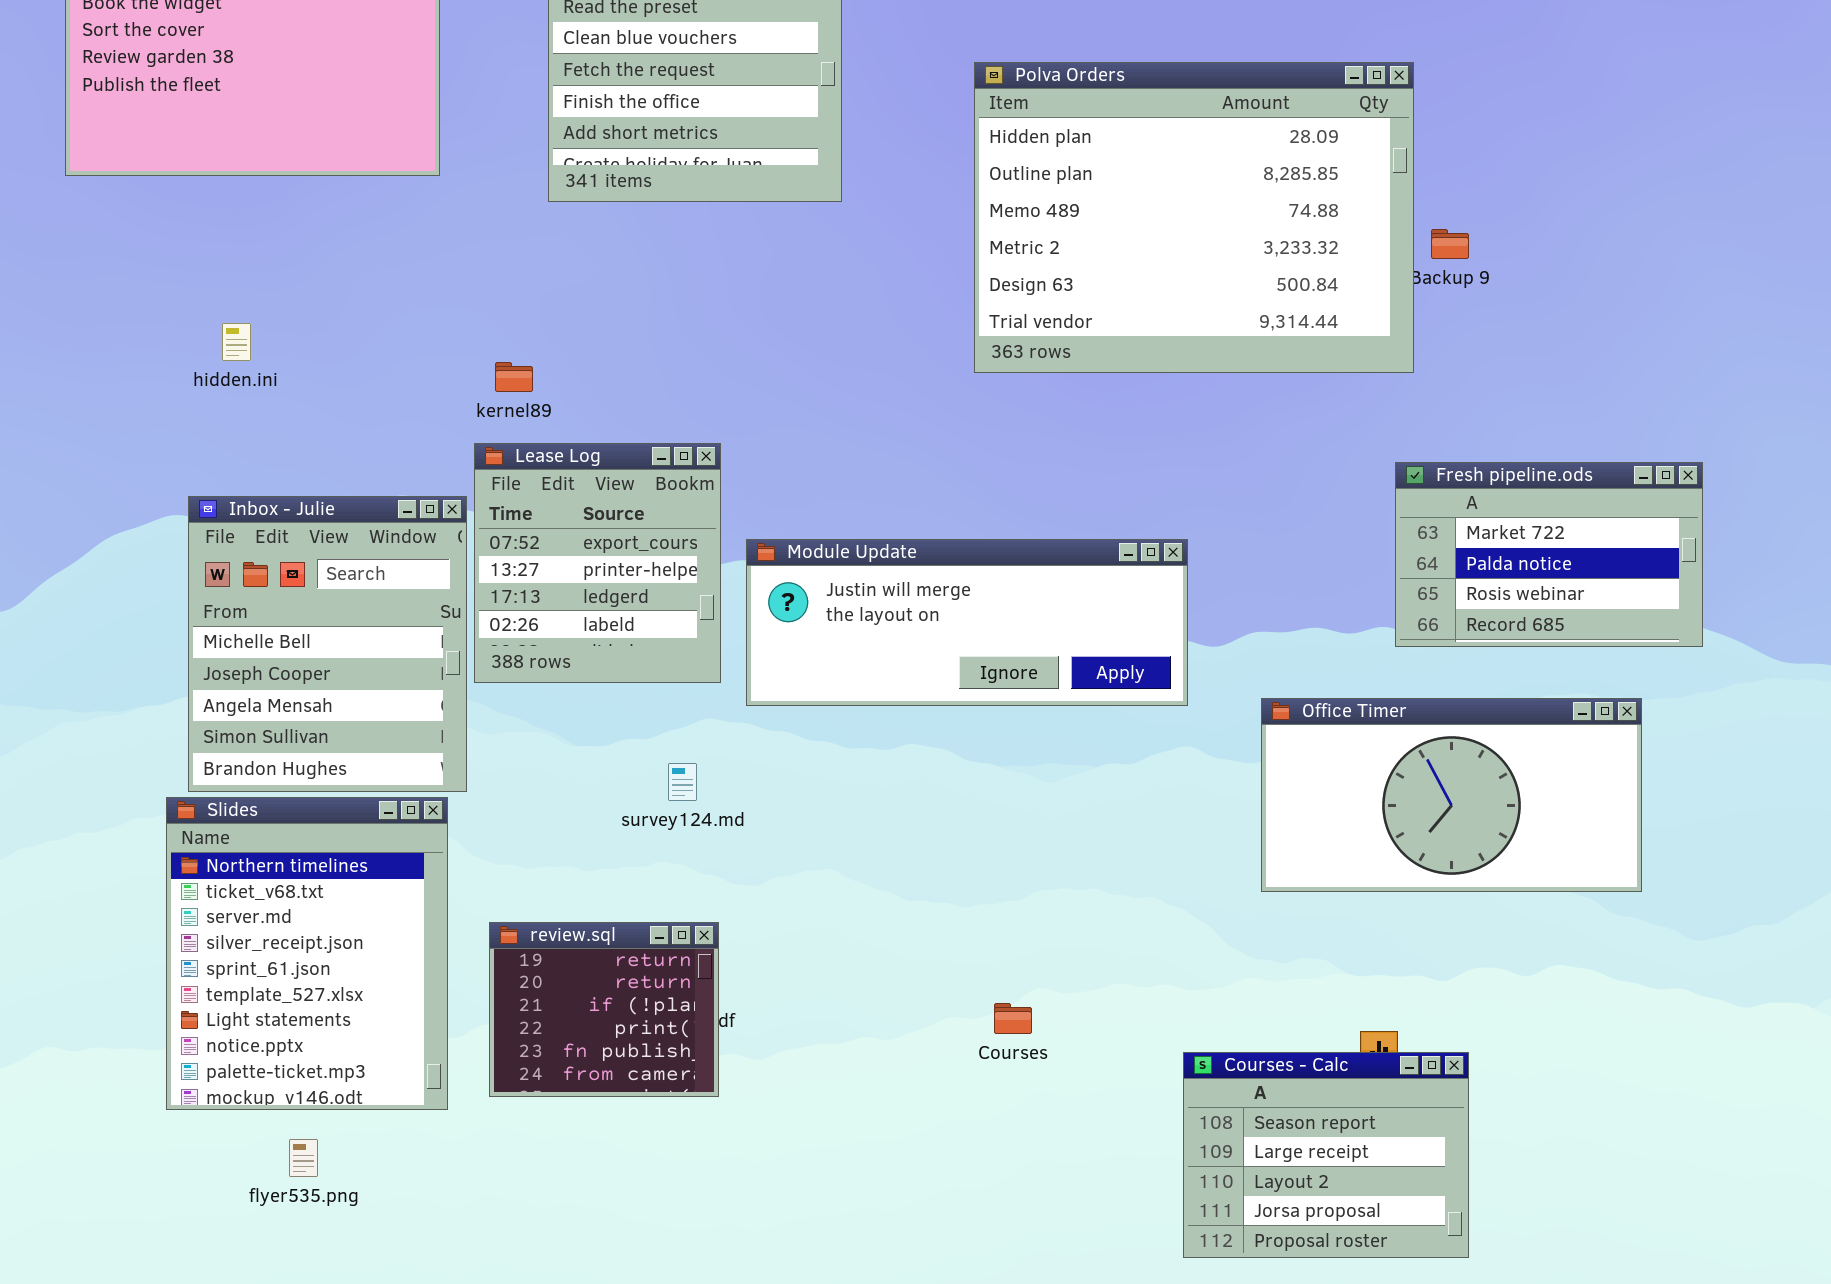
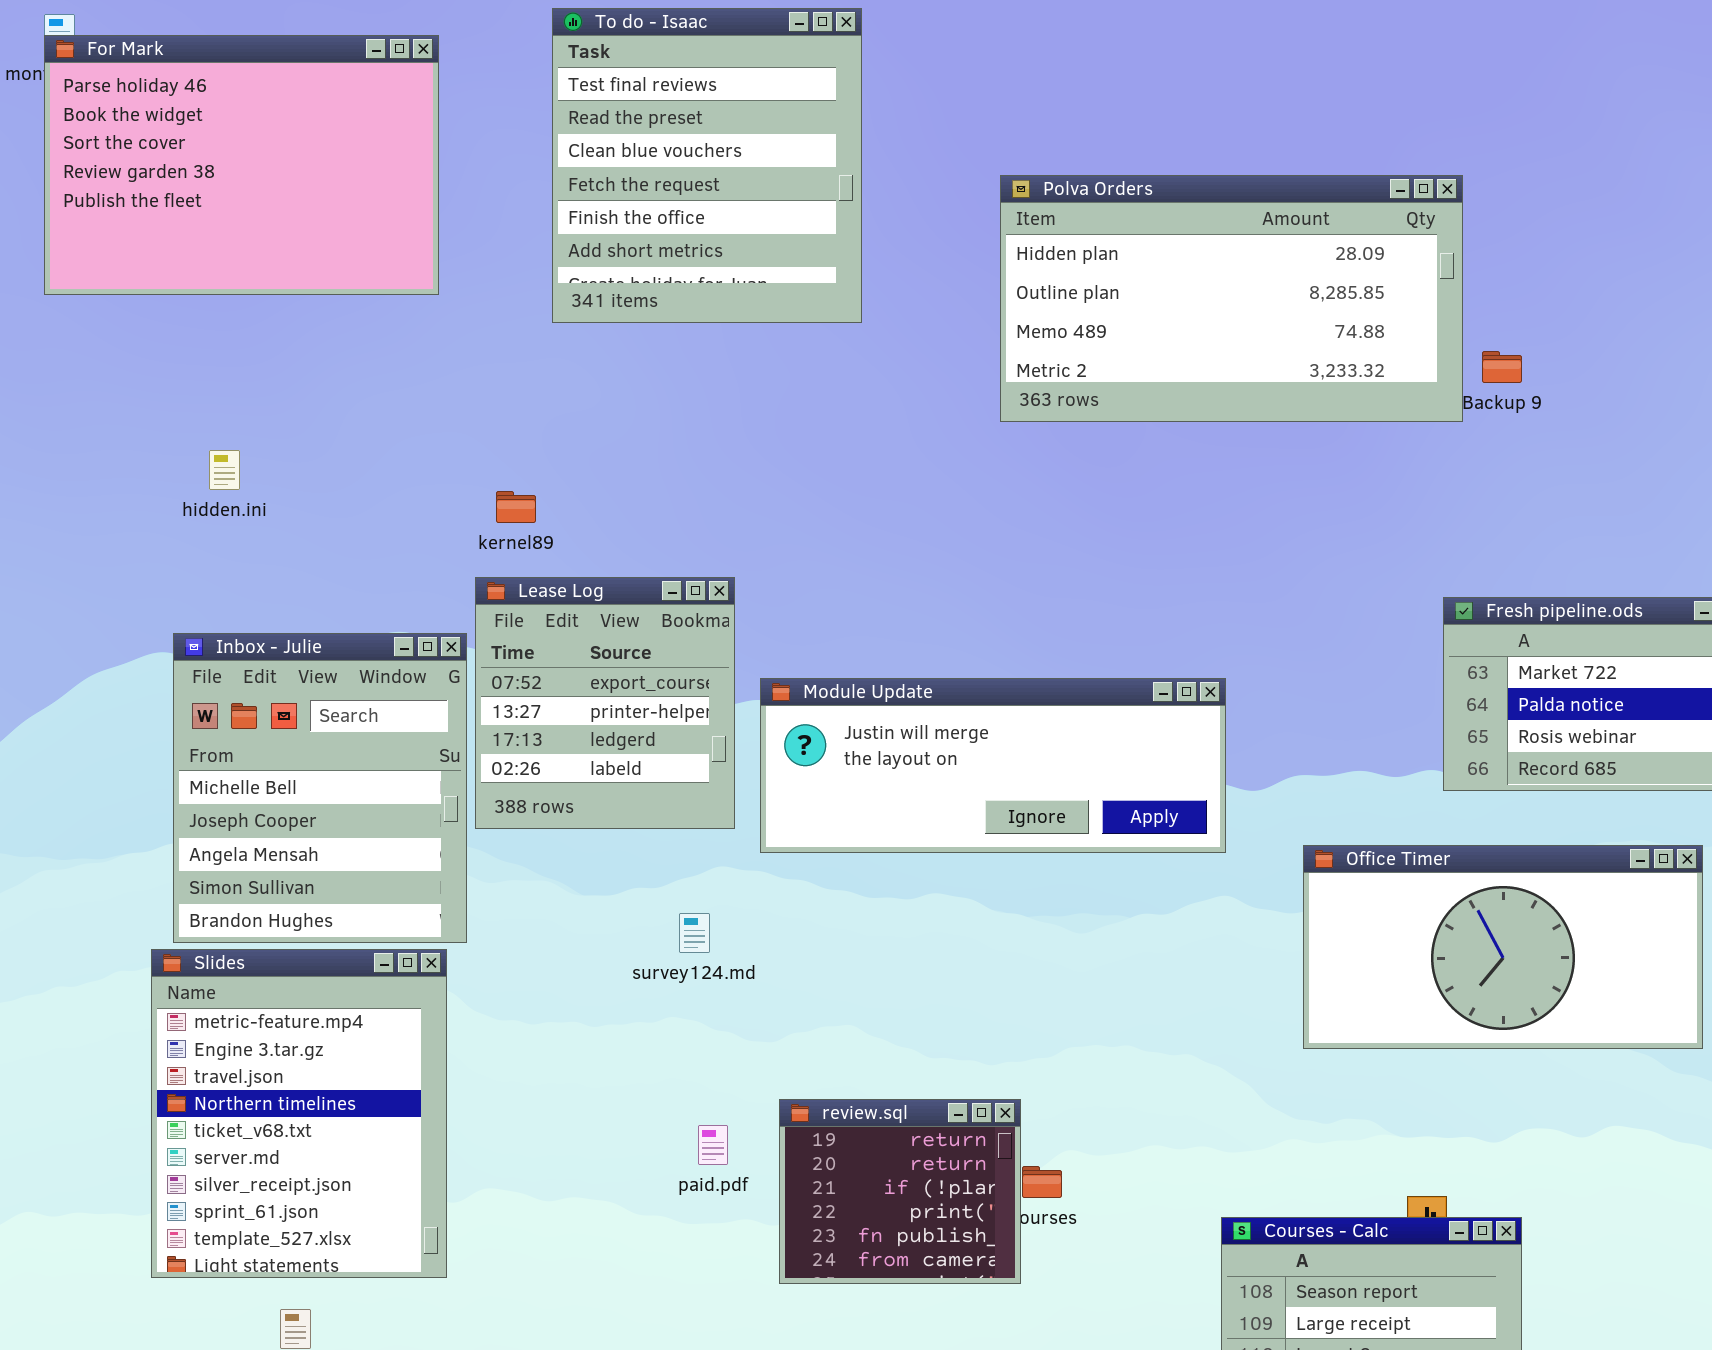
Polva Orders: [974,62,1414,373] -> [1000,175,1463,422], resized
Slides: [166,797,448,1110] -> [151,949,447,1278], scrolled up 3 rows
review.sql: [489,922,719,1097] -> [779,1099,1021,1284], moved

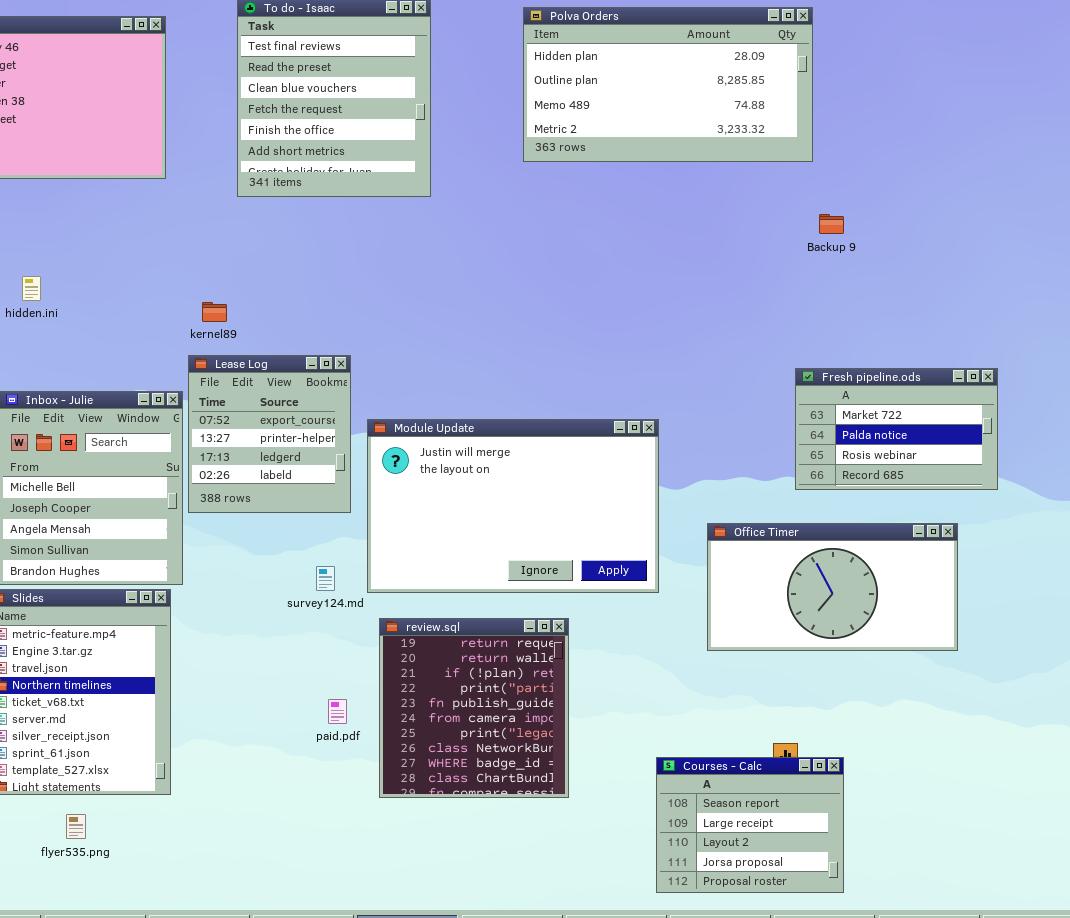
Polva Orders: [1000,175,1463,422] -> [523,7,813,162], moved
Module Update: [760,678,1226,853] -> [367,419,659,593], resized
review.sql: [779,1099,1021,1284] -> [379,618,569,798], resized

